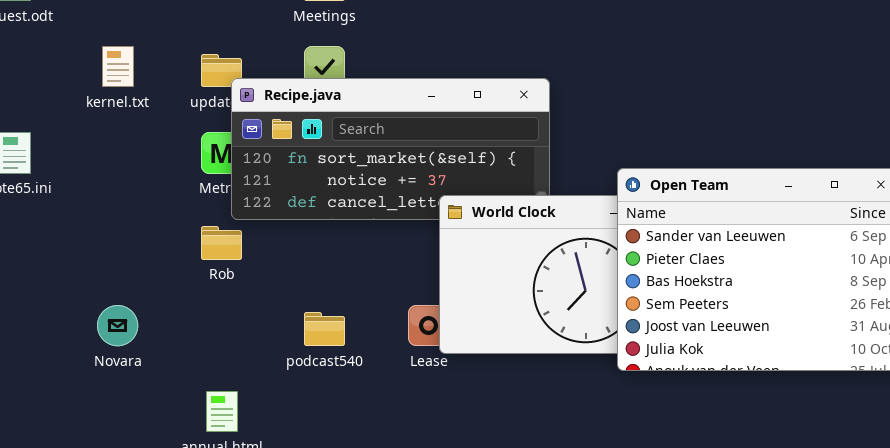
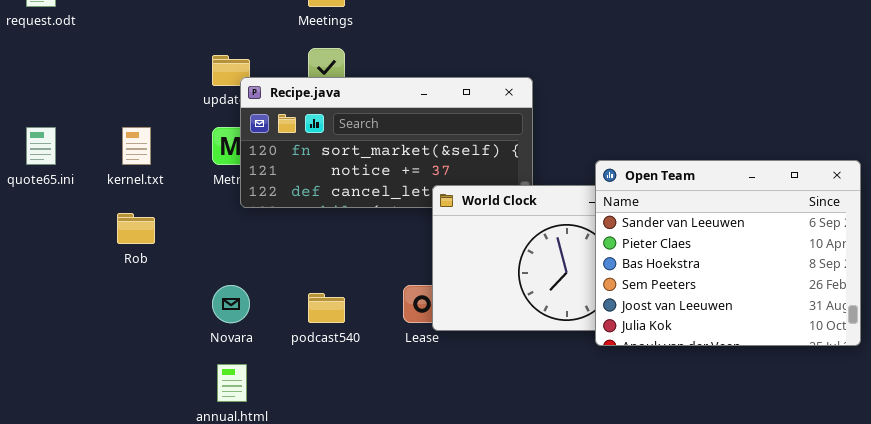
kernel.txt: [102,46,134,87] -> [122,127,151,165], moved
Rob: [201,226,242,260] -> [117,213,155,244], moved
Novara: [97,305,138,346] -> [212,285,250,323], moved

